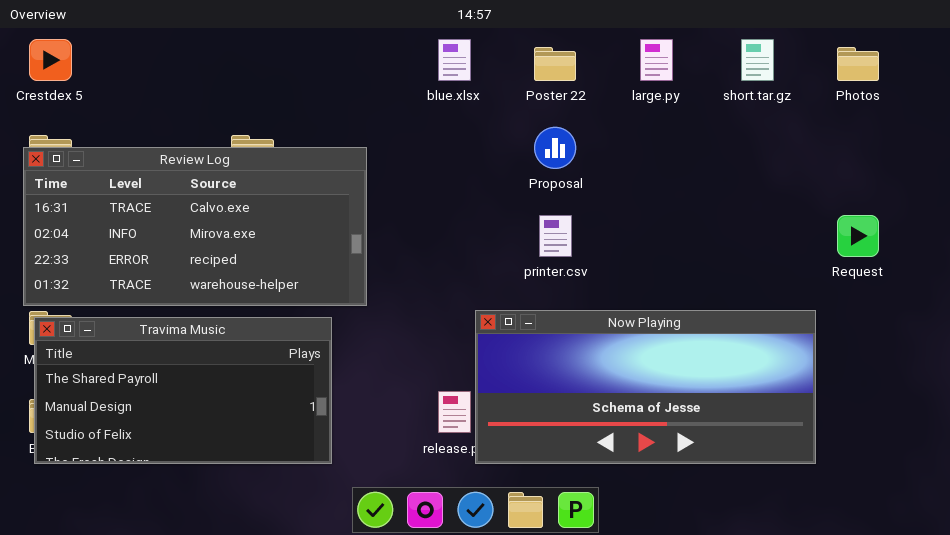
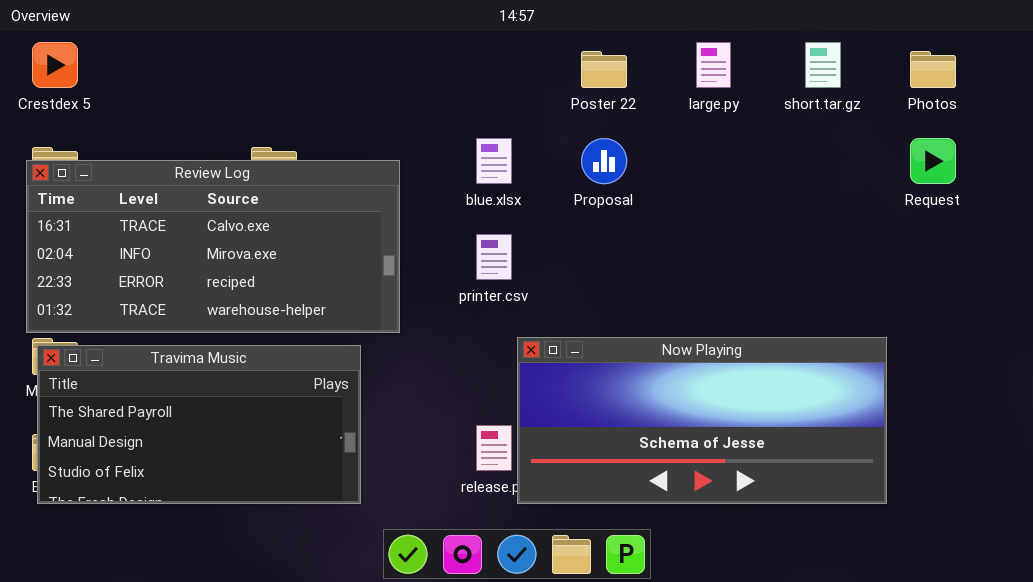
blue.xlsx: [438,39,471,81] -> [476,138,512,184], moved
printer.csv: [539,215,572,257] -> [476,234,512,280], moved
Request: [837,215,879,257] -> [910,138,956,184], moved

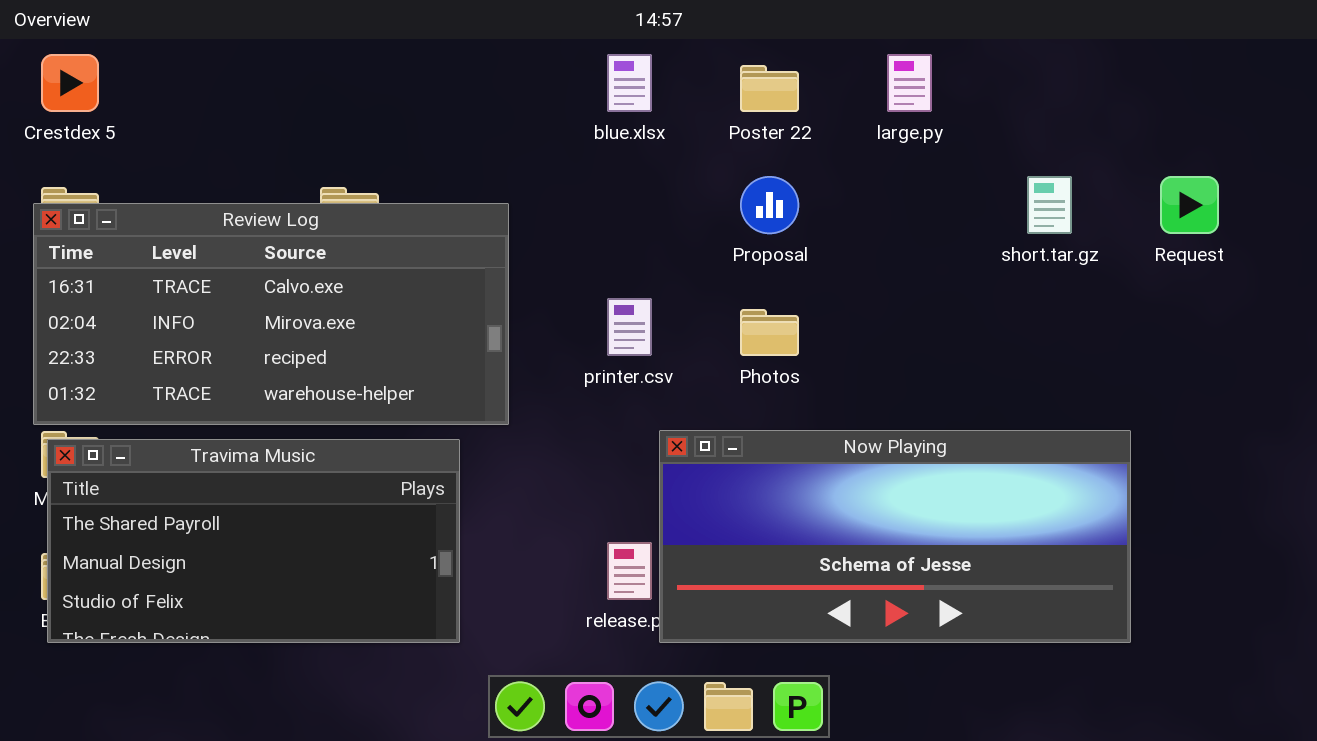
short.tar.gz: [805,42,841,88] -> [1027,176,1072,234], moved
Photos: [910,51,956,88] -> [740,309,799,356], moved
blue.xlsx: [476,138,512,184] -> [607,54,652,112], moved

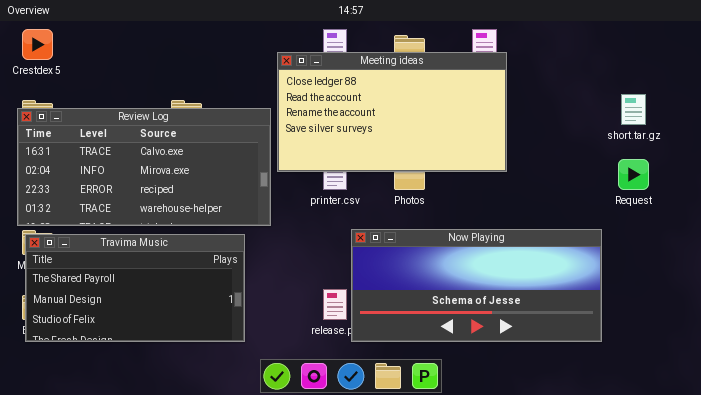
Meeting ideas: none -> [277,52,507,172], opened
short.tar.gz: [1027,176,1072,234] -> [621,94,646,125], moved
Request: [1160,176,1219,234] -> [618,159,649,190], moved

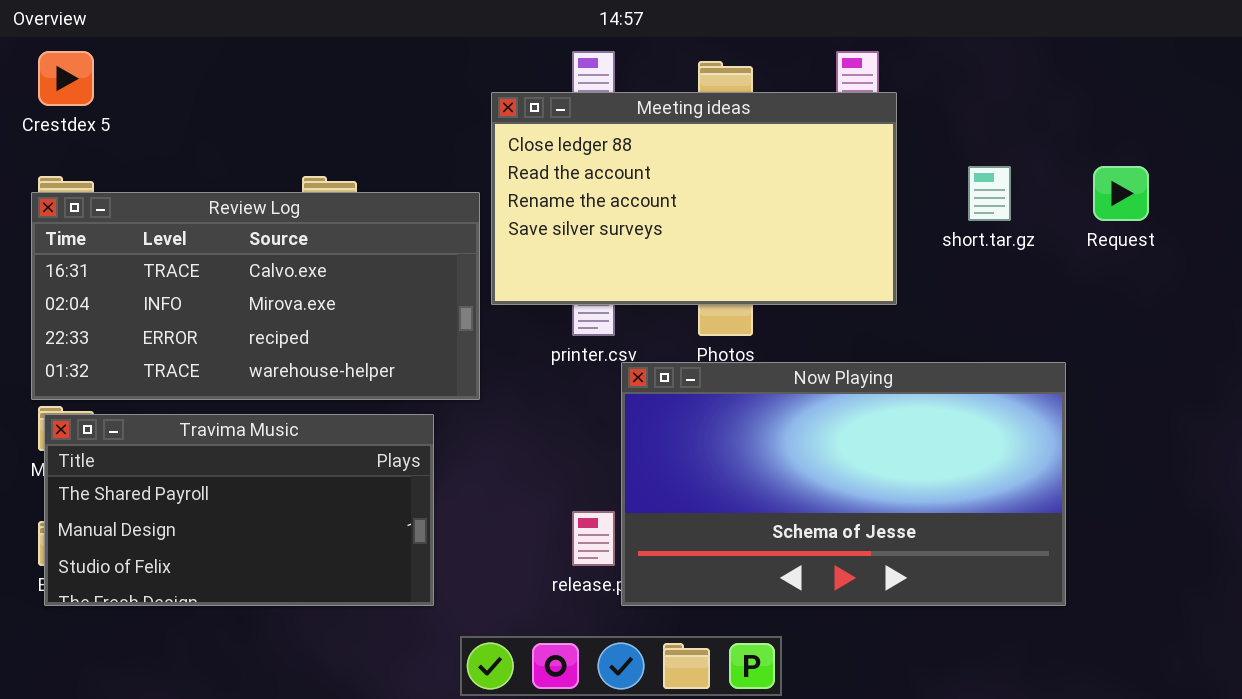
short.tar.gz: [621,94,646,125] -> [968,166,1011,221], moved
Request: [618,159,649,190] -> [1093,166,1149,221], moved
Now Playing: [351,229,602,342] -> [621,362,1066,606], resized

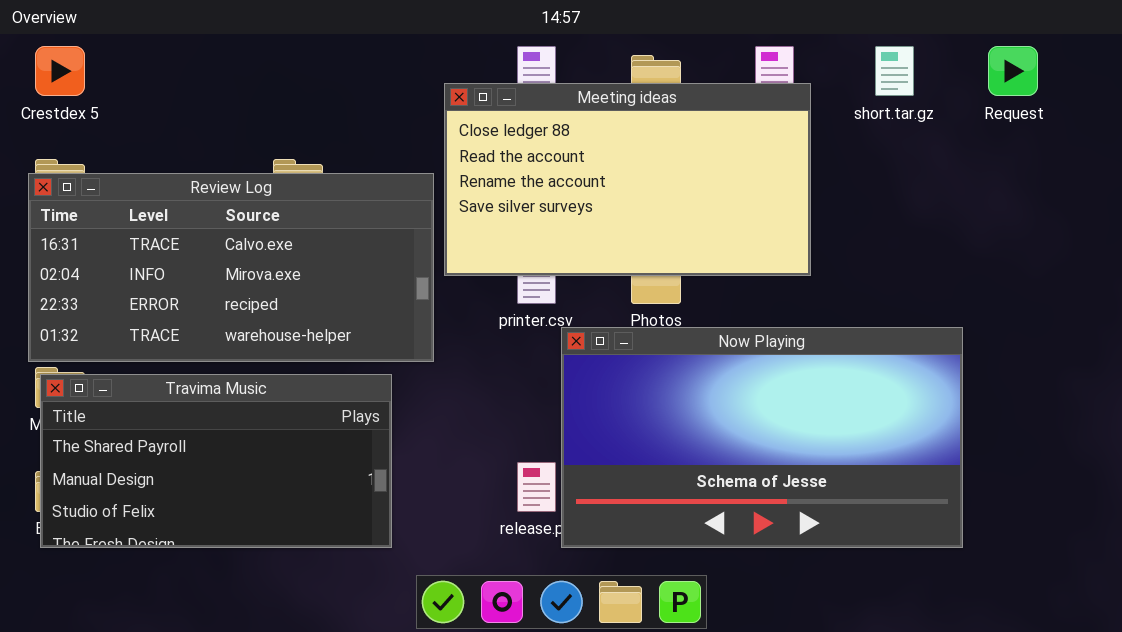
short.tar.gz: [968,166,1011,221] -> [875,46,914,96], moved
Request: [1093,166,1149,221] -> [988,46,1038,96], moved

